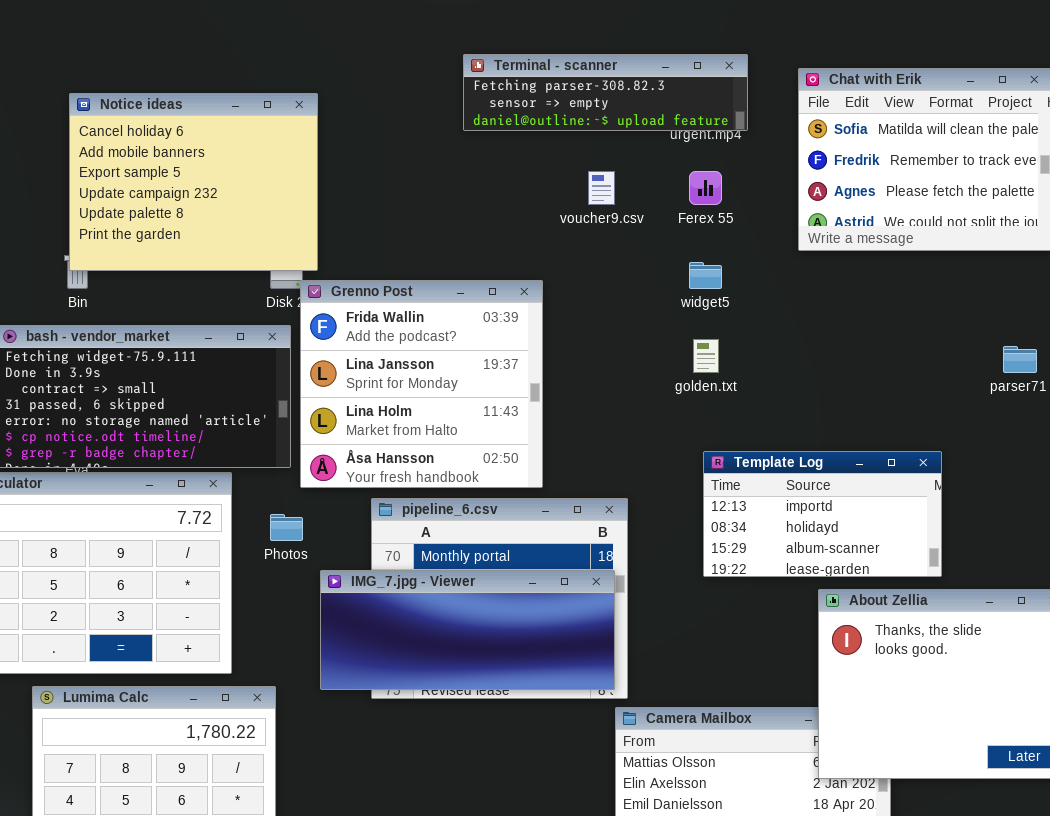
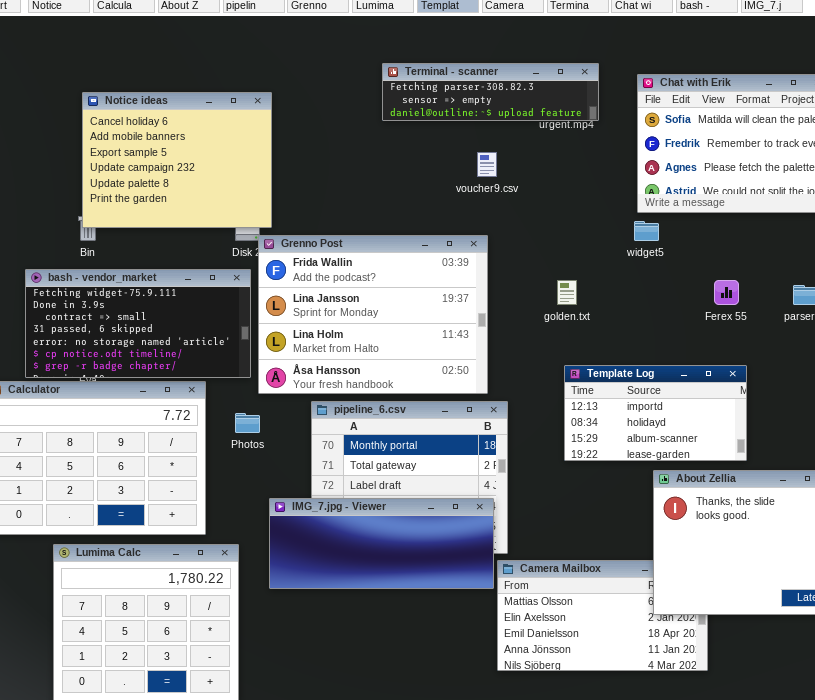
Ferex 55: [689,171,722,205] -> [714,280,739,305], moved
widget5: [689,262,722,289] -> [634,221,659,241], moved
Grenno Post: [300,280,543,488] -> [258,235,488,394], resized
IMG_7.jpg - Viewer: [320,570,615,690] -> [269,498,494,589], moved

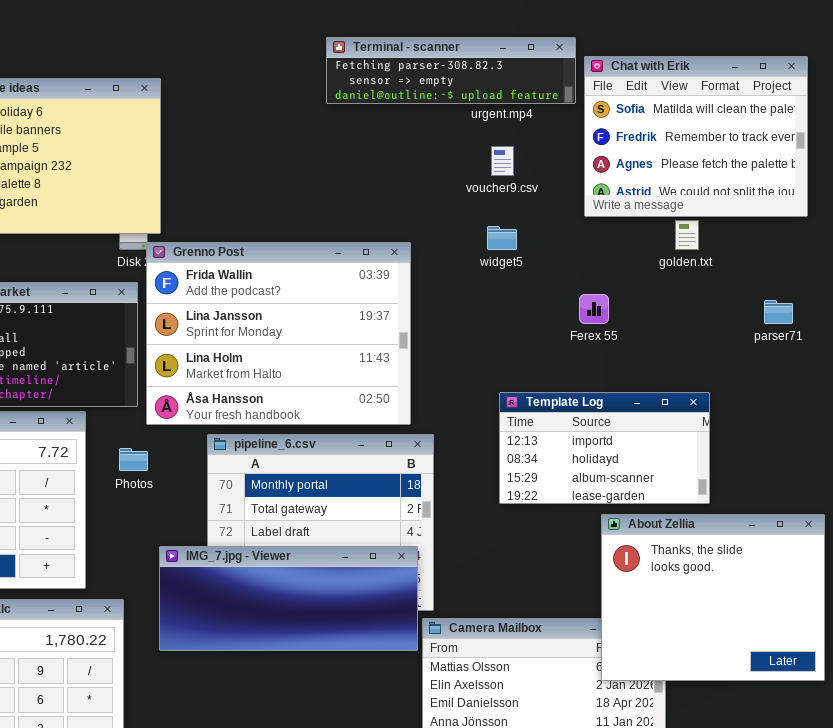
Terminal - scanner: [382,63,599,121] -> [326,37,576,104], moved
voucher9.csv: [477,152,497,177] -> [491,146,514,176], moved
widget5: [634,221,659,241] -> [487,226,517,250], moved
golden.txt: [557,280,577,305] -> [675,220,699,250], moved
Ferex 55: [714,280,739,305] -> [579,294,609,324], moved

